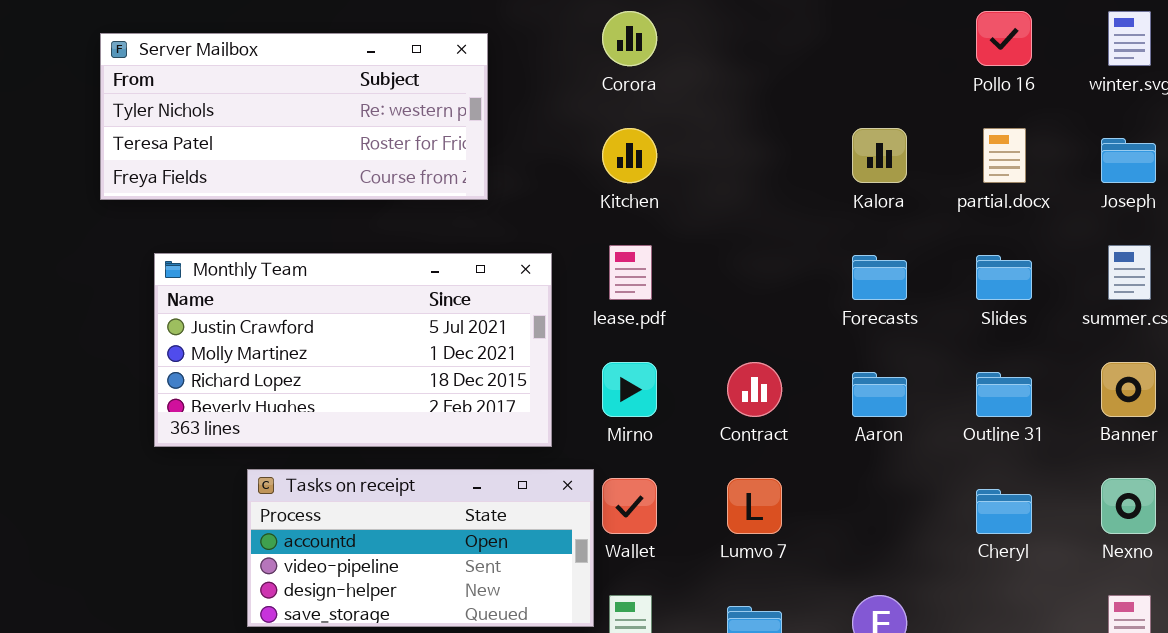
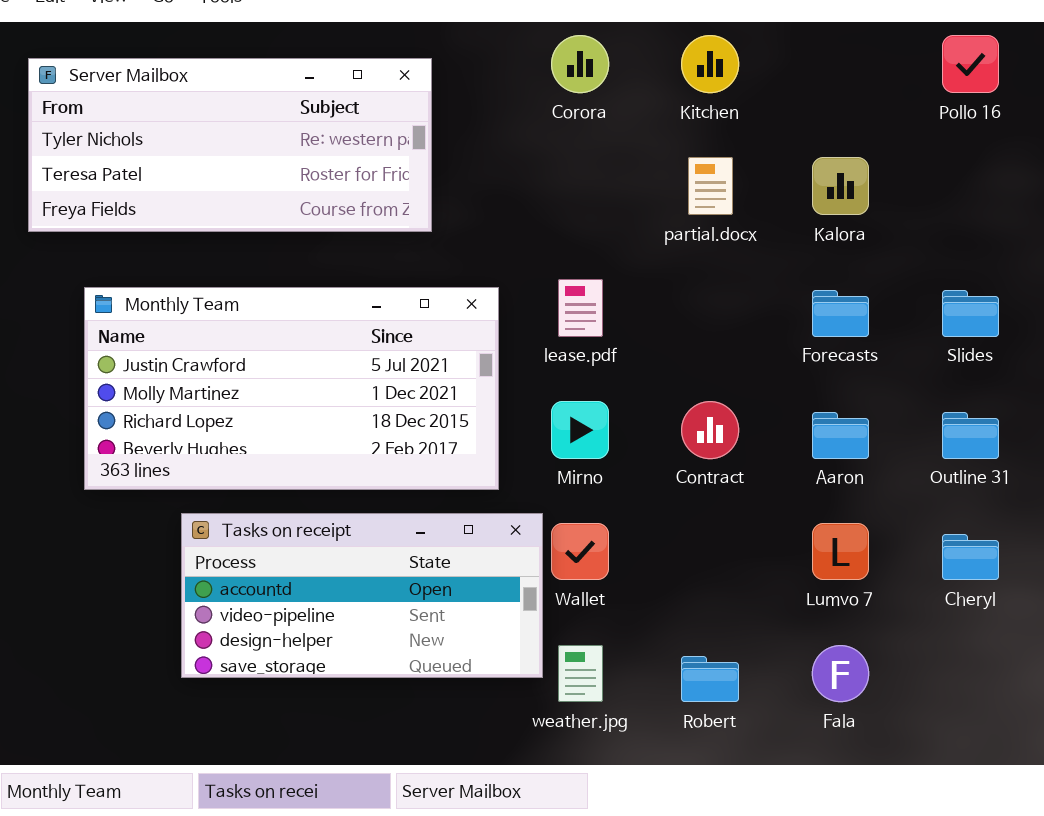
Kitchen: [602,128,657,183] -> [681,35,739,93], moved
partial.docx: [983,128,1026,183] -> [688,157,733,215], moved
Lumvo 7: [727,478,782,534] -> [812,523,869,580], moved

